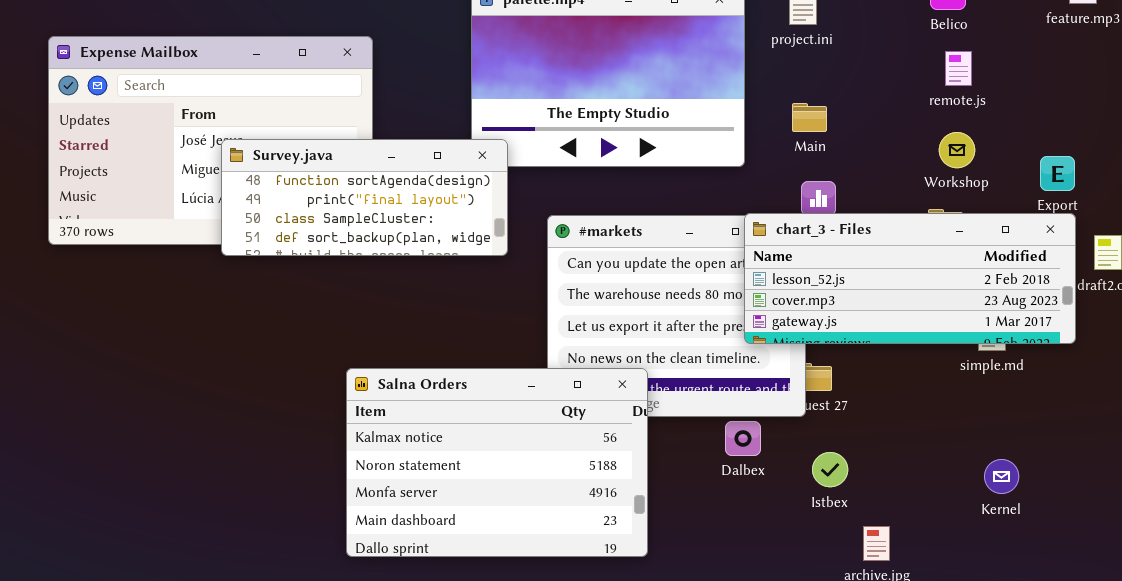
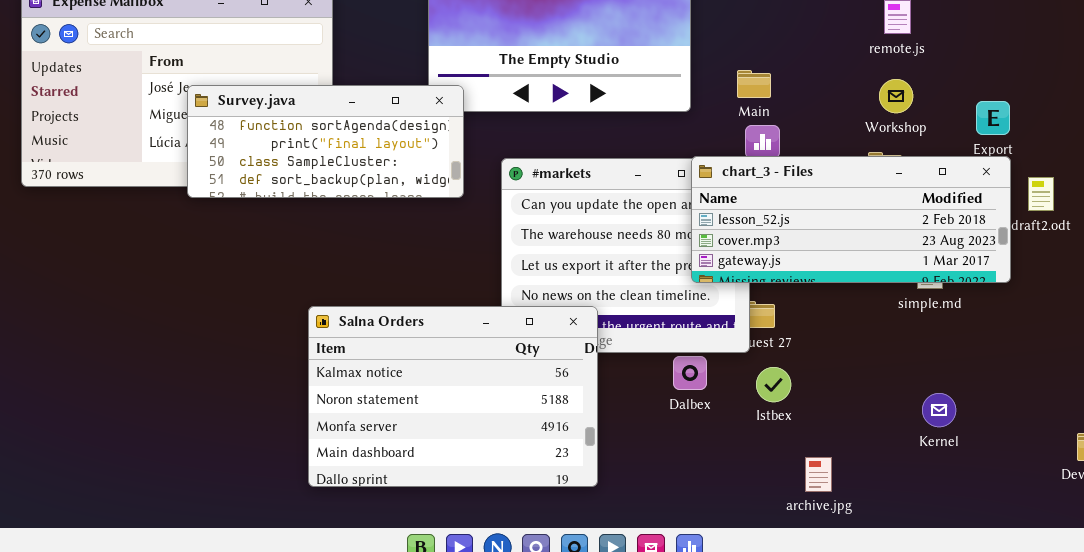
Main: [792,103,827,132] -> [737,70,771,98], moved
Istbex: [812,452,848,487] -> [756,367,791,402], moved

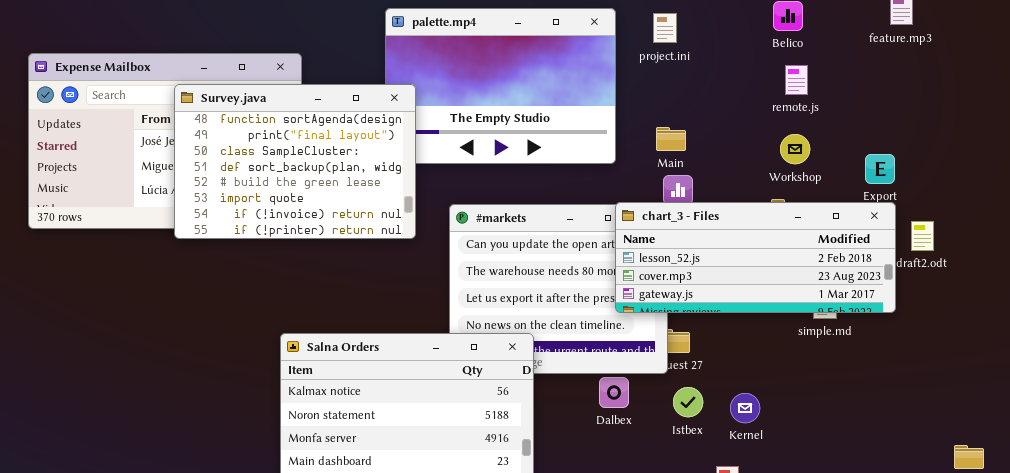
Survey.java: [187,85,464,198] -> [174,84,416,239], resized
Kernel: [922,393,956,427] -> [730,393,760,423], moved

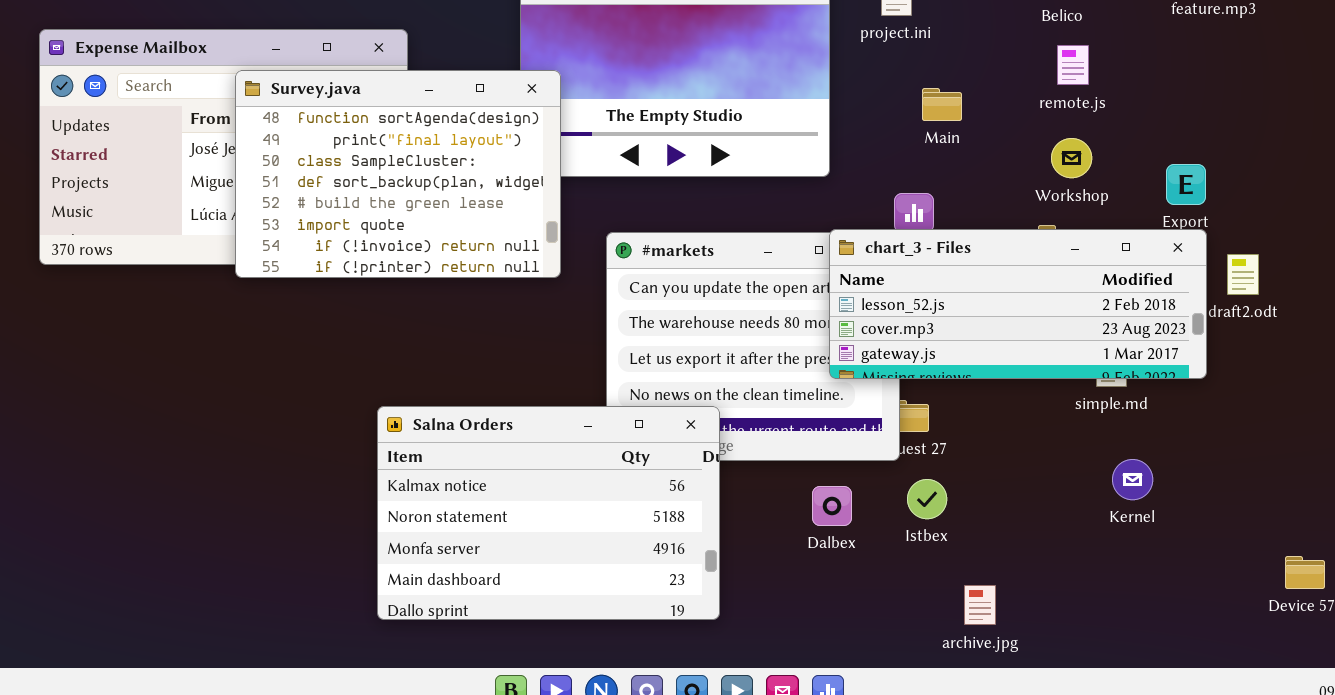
Main: [656,127,686,151] -> [922,88,962,121], moved
Dalbex: [599,377,629,408] -> [812,486,852,526], moved
Kernel: [730,393,760,423] -> [1112,459,1153,500], moved

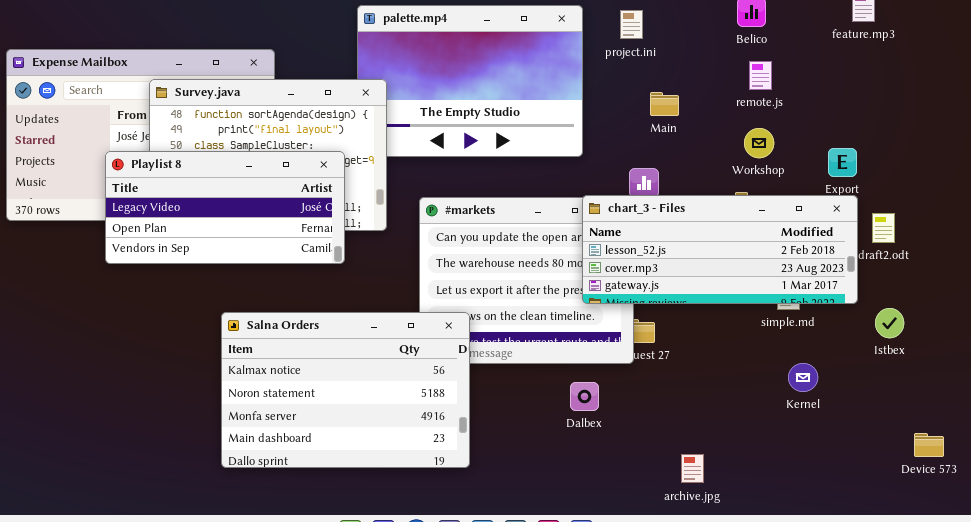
Playlist 8: none -> [105,151,345,264], opened
Salna Orders: [377,406,720,620] -> [221,312,470,468], moved
Istbex: [907,479,947,519] -> [875,308,904,338], moved

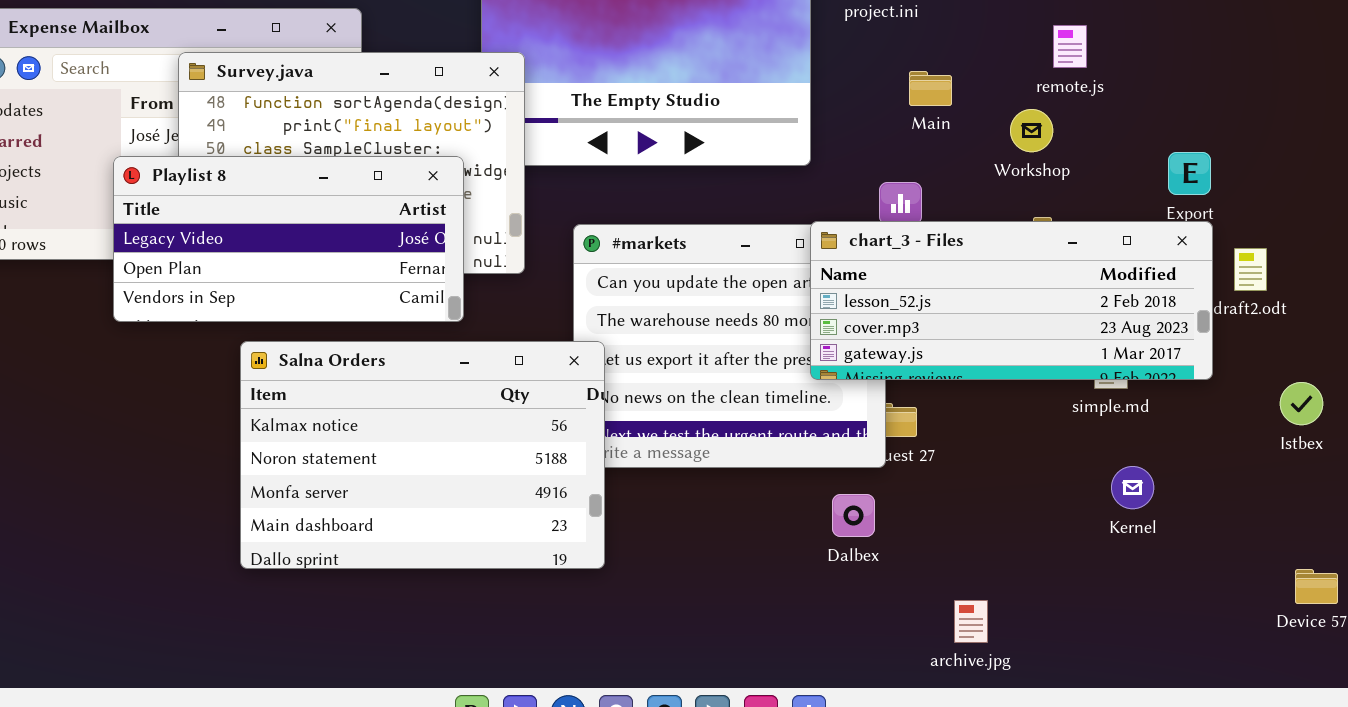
Workshop: [744,128,774,158] -> [1010,109,1053,152], moved
Istbex: [875,308,904,338] -> [1280,382,1323,425], moved
Salna Orders: [221,312,470,468] -> [240,341,605,569], moved
Dalbex: [570,382,599,411] -> [832,494,875,537], moved

